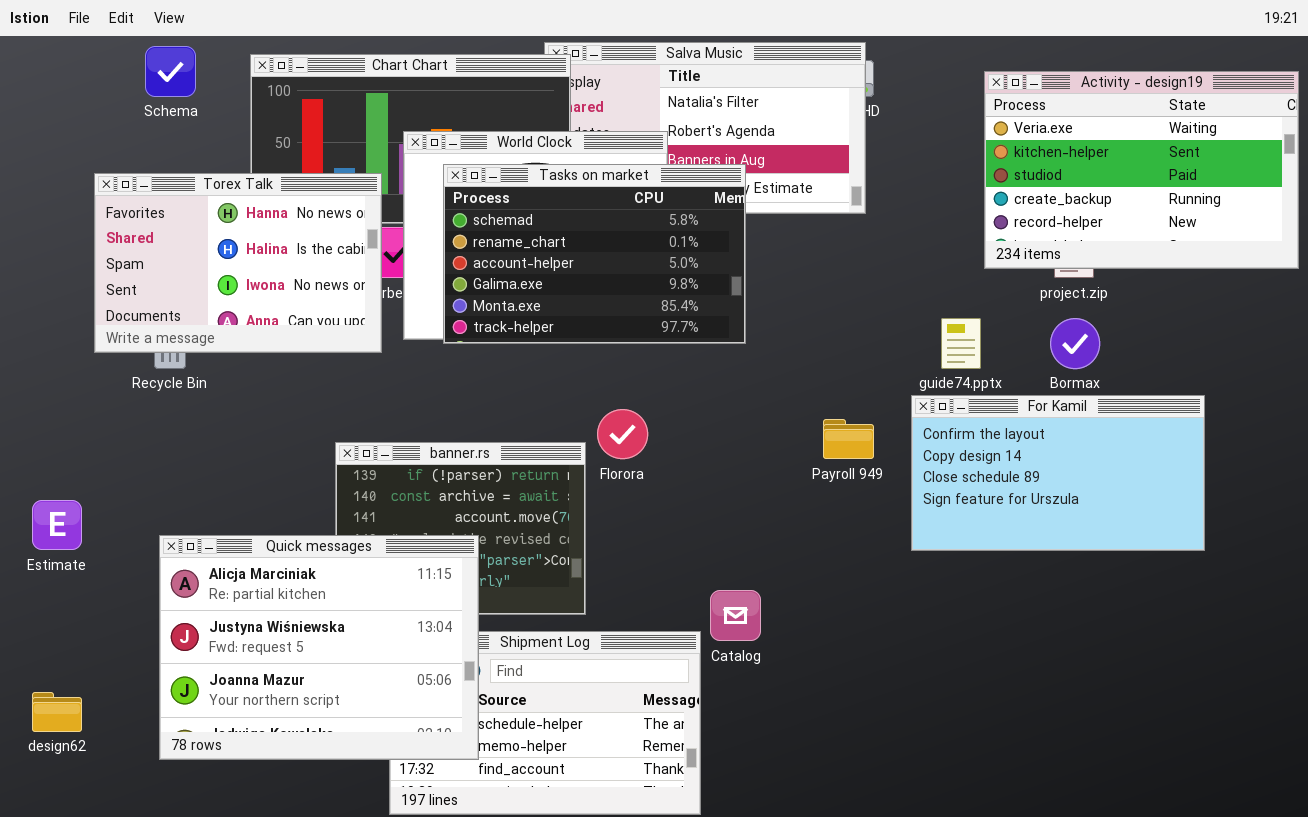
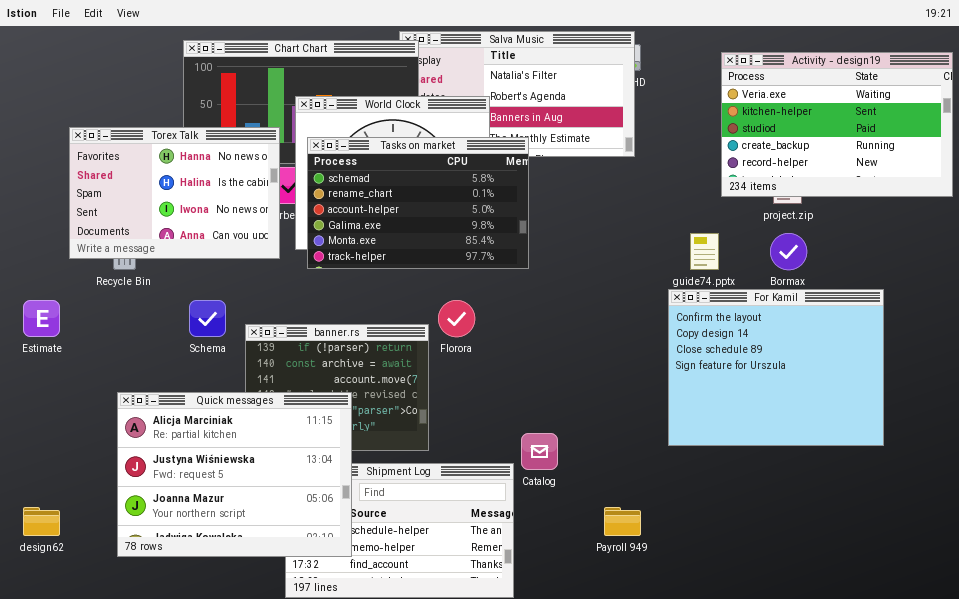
Schema: [145,46,196,97] -> [189,300,226,337], moved
Tasks on market: [443,164,746,344] -> [307,137,529,269], moved
For Kamil: [911,395,1205,551] -> [668,289,884,446], resized
Payroll 949: [823,419,874,459] -> [604,507,641,536], moved
Estimate: [32,500,82,550] -> [23,300,60,337], moved

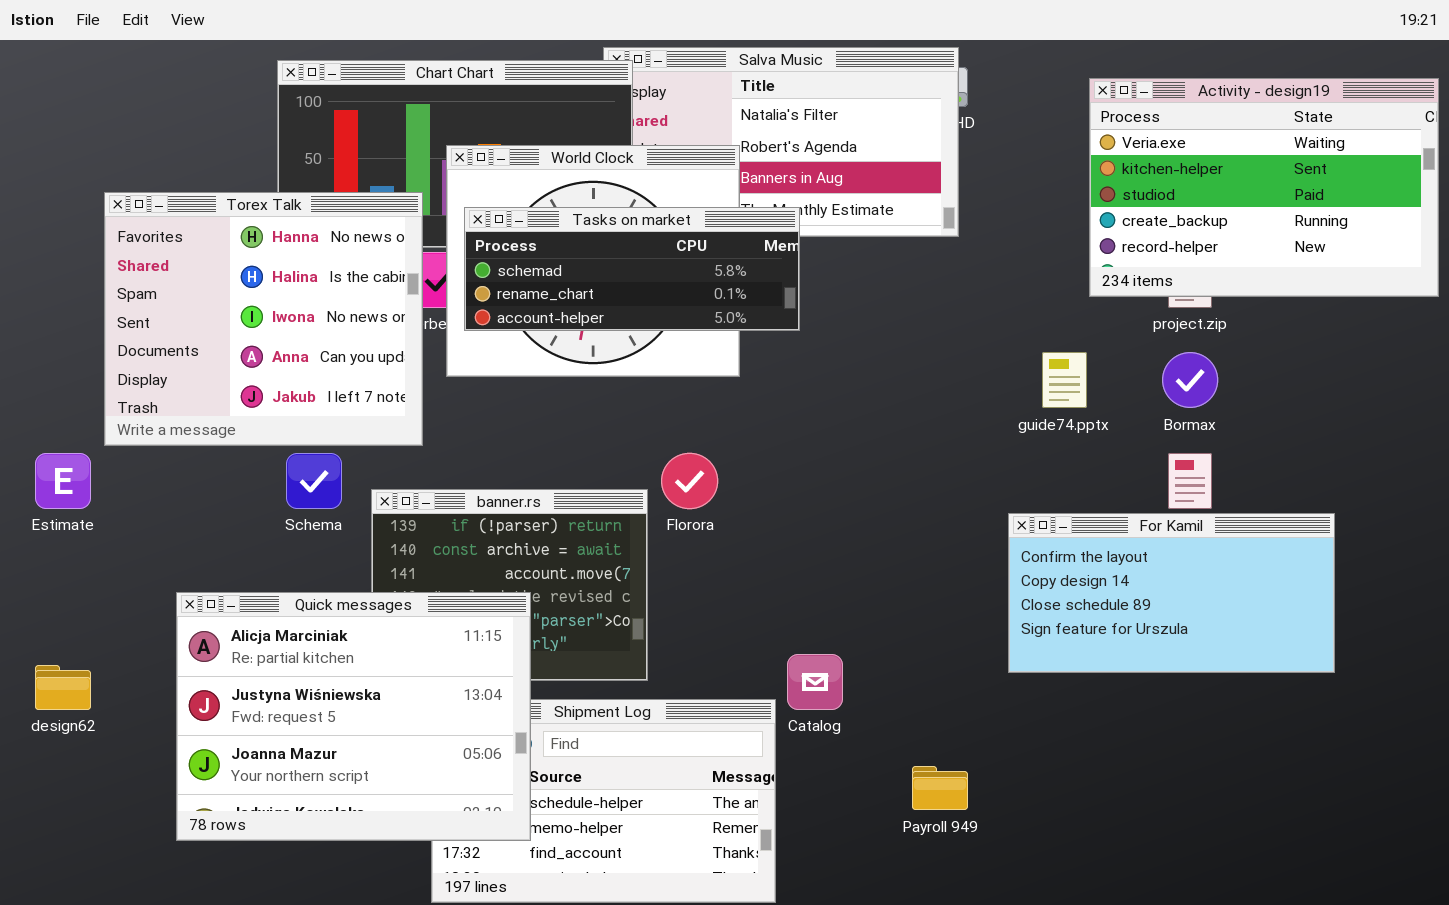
Torex Talk: [69,127,280,259] -> [104,192,423,446], resized
Tasks on market: [307,137,529,269] -> [464,207,800,331], resized
For Kamil: [668,289,884,446] -> [1008,513,1335,673], resized
design62: [23,507,60,536] -> [35,665,91,710], moved

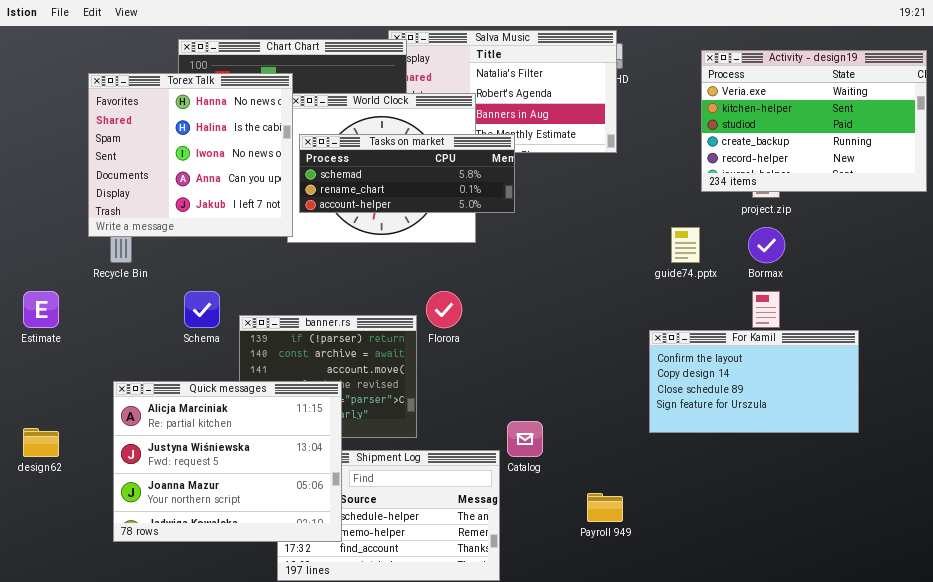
Torex Talk: [104,192,423,446] -> [88,73,293,237], moved

